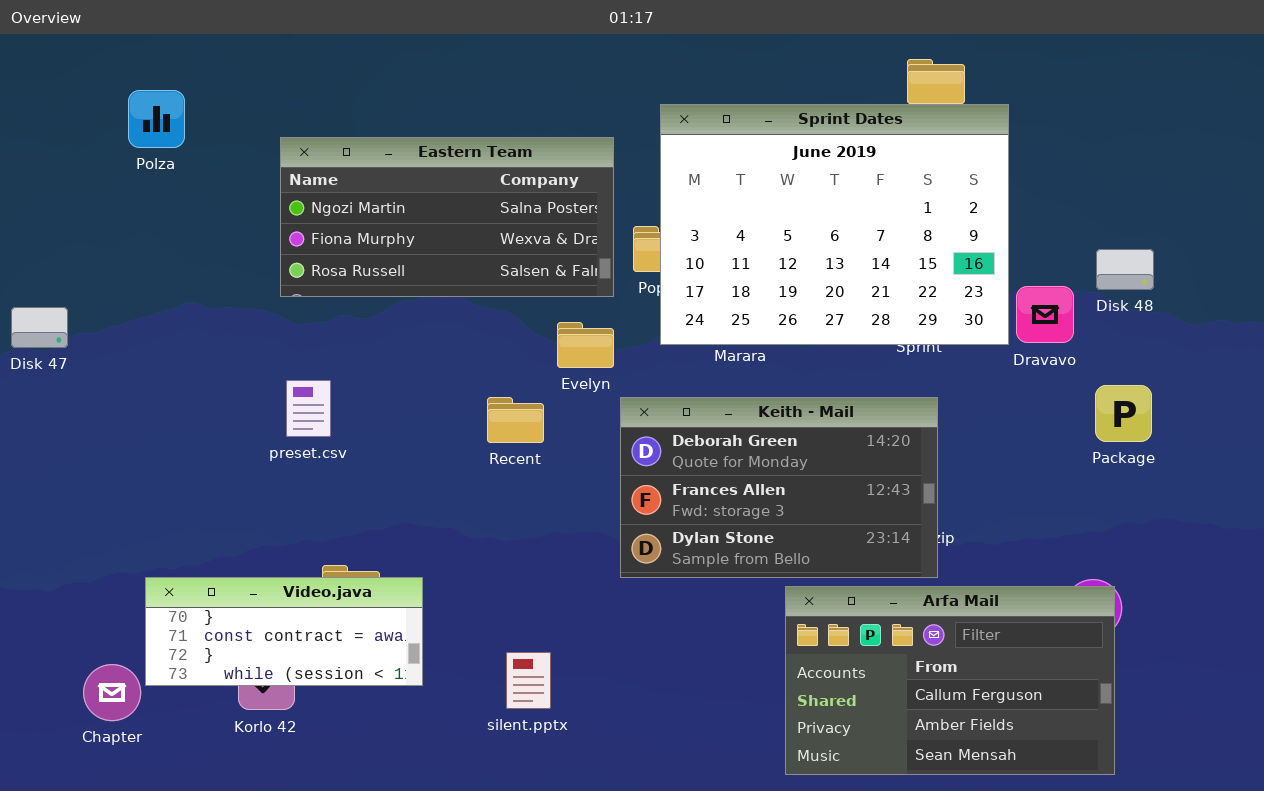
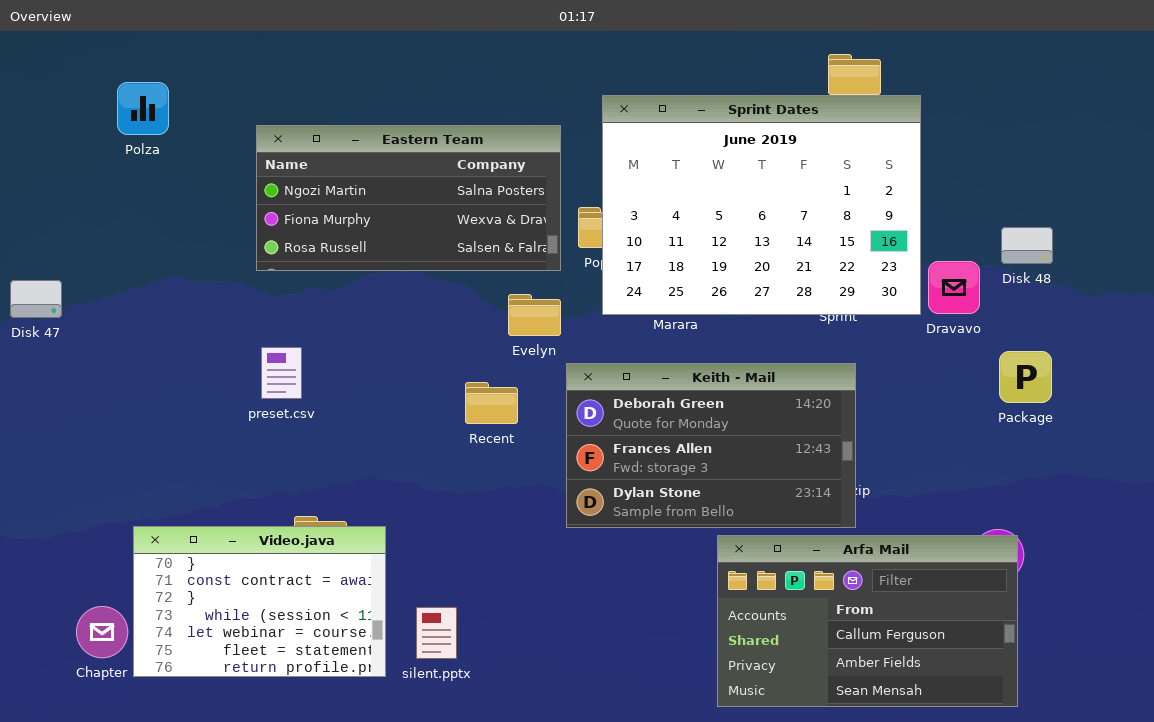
Recent: [487,397,544,443] -> [465,382,518,424], moved
Video.java: [145,577,423,686] -> [133,526,386,677], resized
silent.pptx: [506,652,551,709] -> [416,607,457,659], moved

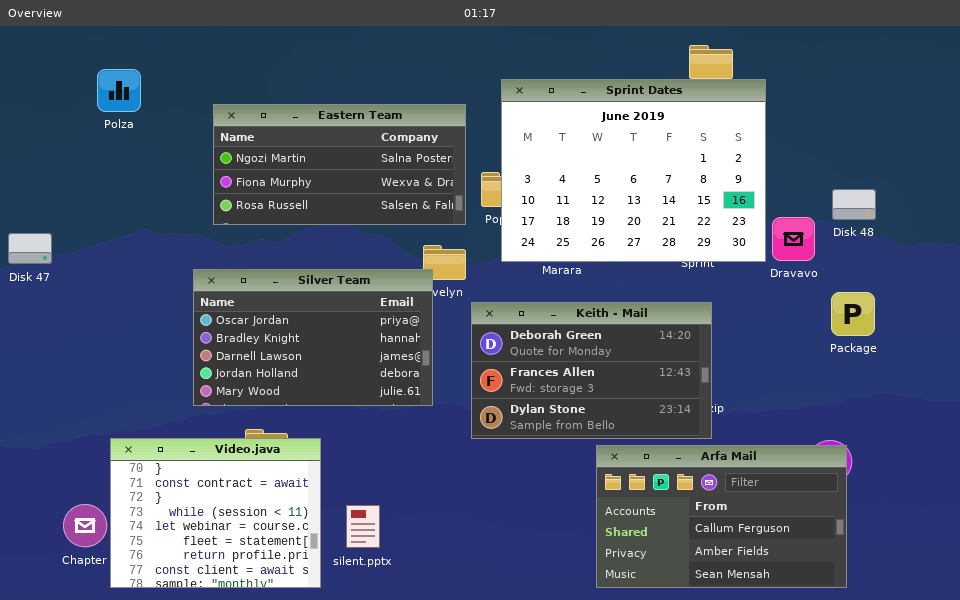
Silver Team: none -> [193,269,433,406], opened
Video.java: [133,526,386,677] -> [110,438,321,588], resized

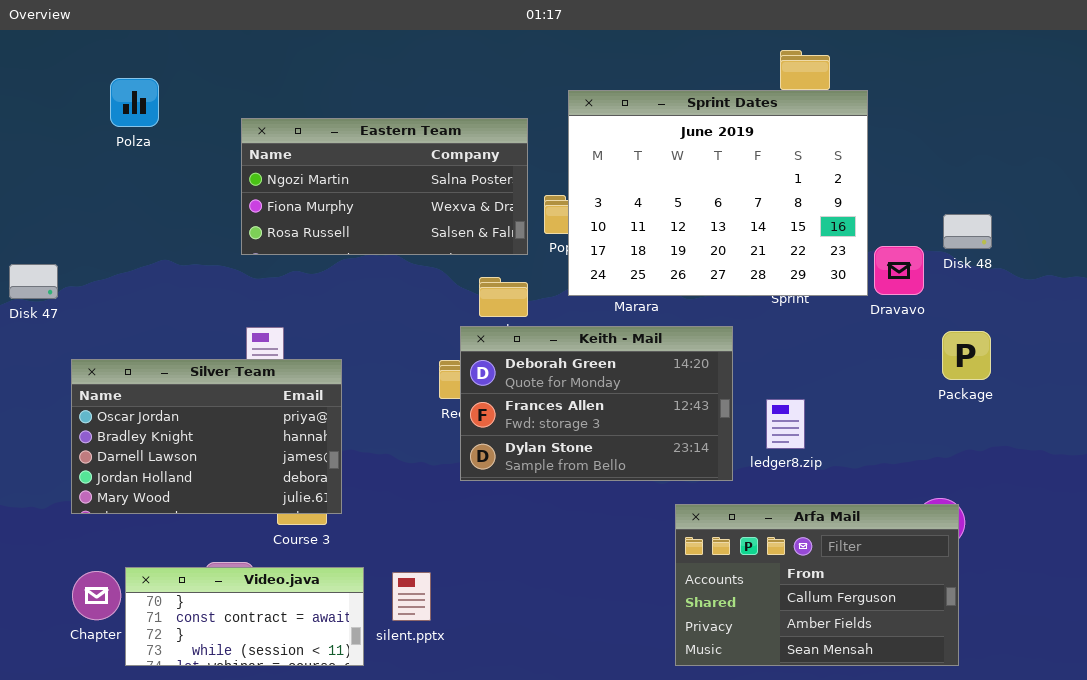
Silver Team: [193,269,433,406] -> [71,359,342,514], moved
Keith - Mail: [471,302,712,439] -> [460,326,733,481], moved
Video.java: [110,438,321,588] -> [125,567,364,666], resized

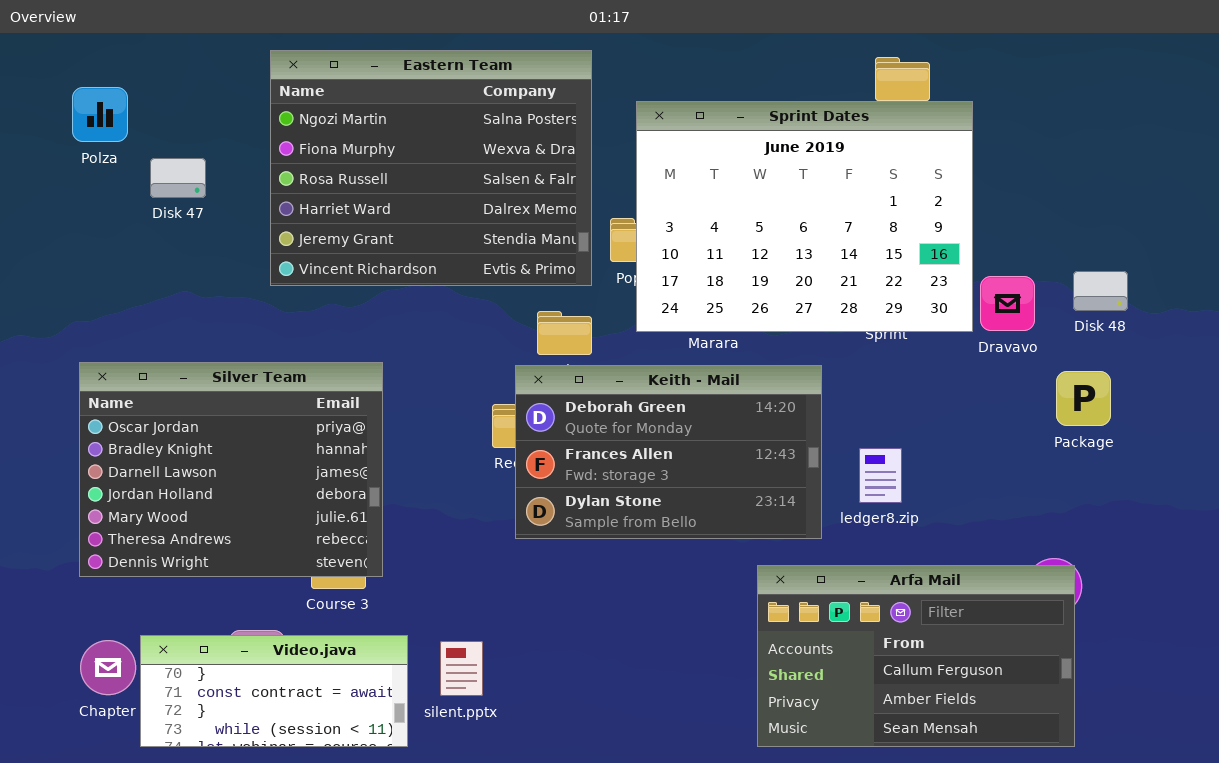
Polza: [110,78,159,127] -> [72,87,128,142], moved
Eastern Team: [241,118,528,255] -> [270,50,592,286], resized
Disk 48: [943,214,992,249] -> [1073,271,1128,311], moved
Disk 47: [9,264,58,299] -> [150,158,206,198], moved
Silver Team: [71,359,342,514] -> [79,362,383,577], resized

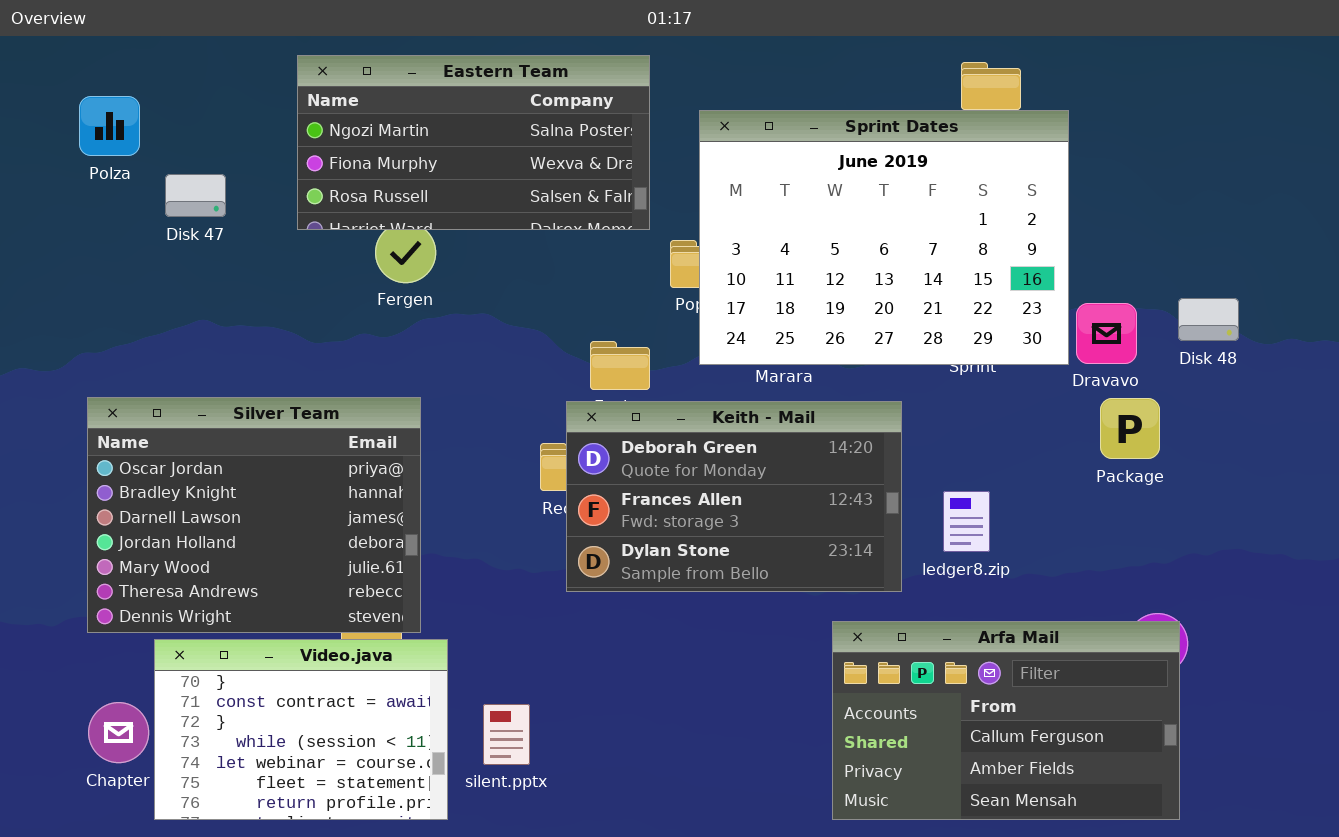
Eastern Team: [270,50,592,286] -> [297,55,650,230], resized
Package: [1056,371,1111,426] -> [1100,398,1160,459], moved
Video.java: [140,635,408,747] -> [154,639,448,820], resized

